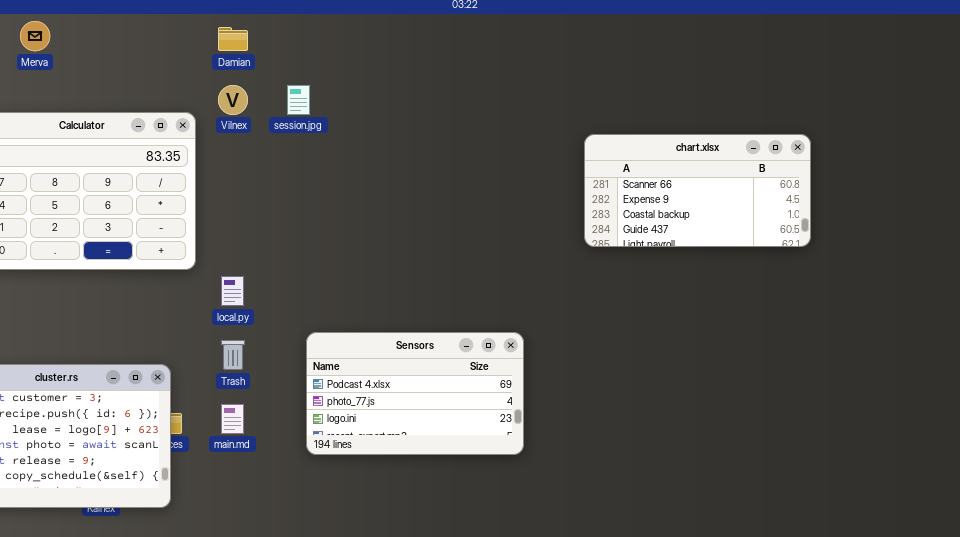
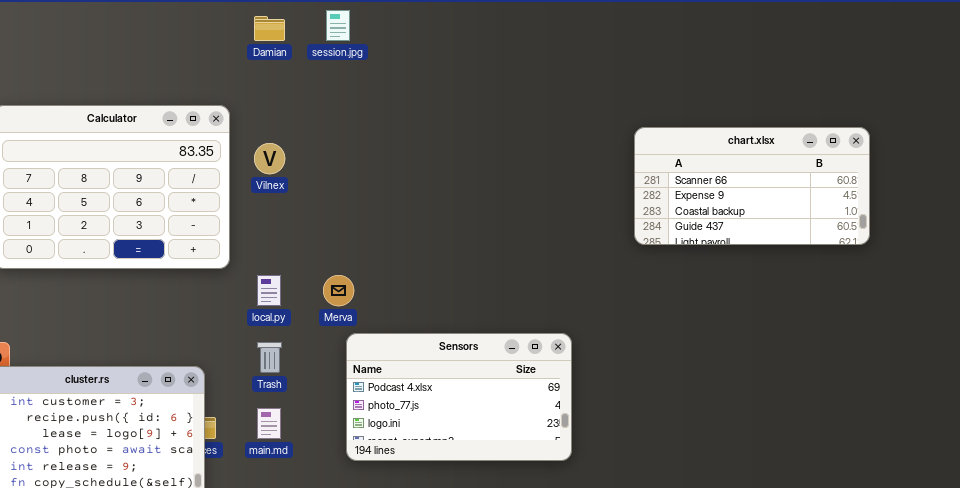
Merva: [20,21,50,51] -> [323,275,354,306], moved
Vilnex: [218,85,248,115] -> [254,143,285,174], moved
session.jpg: [287,85,310,115] -> [326,10,350,41], moved

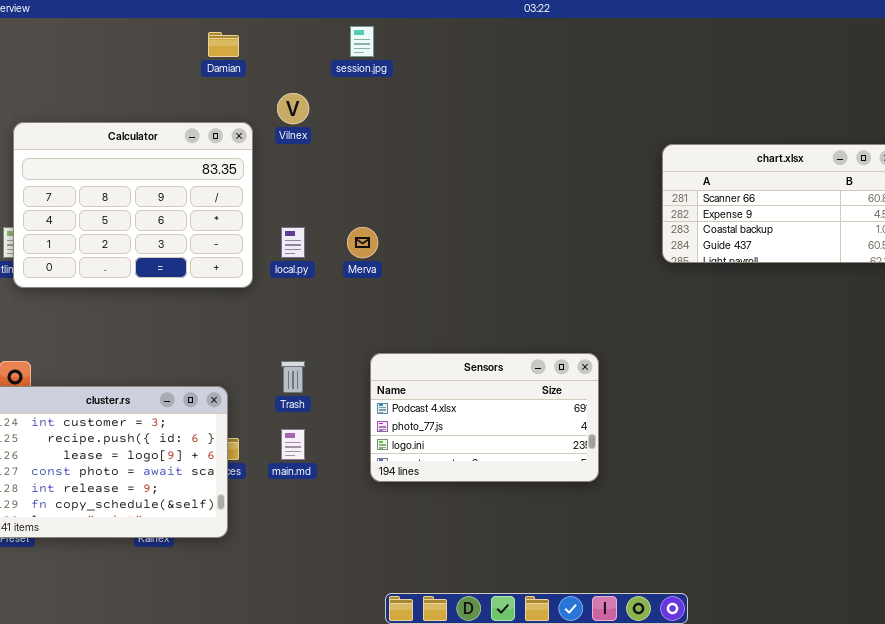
Damian: [254,16,285,41] -> [208,32,239,57], moved
Vilnex: [254,143,285,174] -> [277,93,309,124], moved
local.py: [257,275,281,306] -> [281,227,305,258], moved
Merva: [323,275,354,306] -> [347,227,378,258], moved

